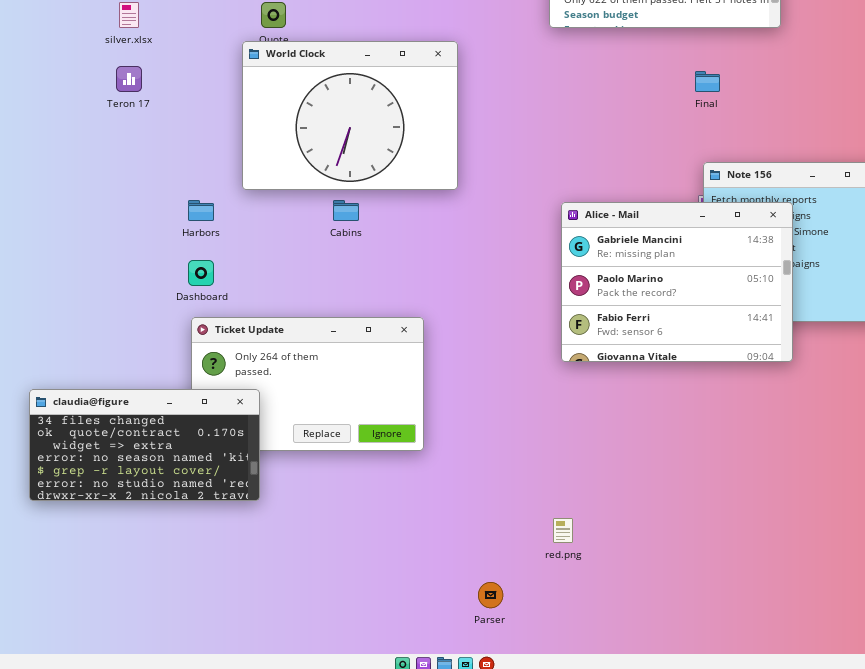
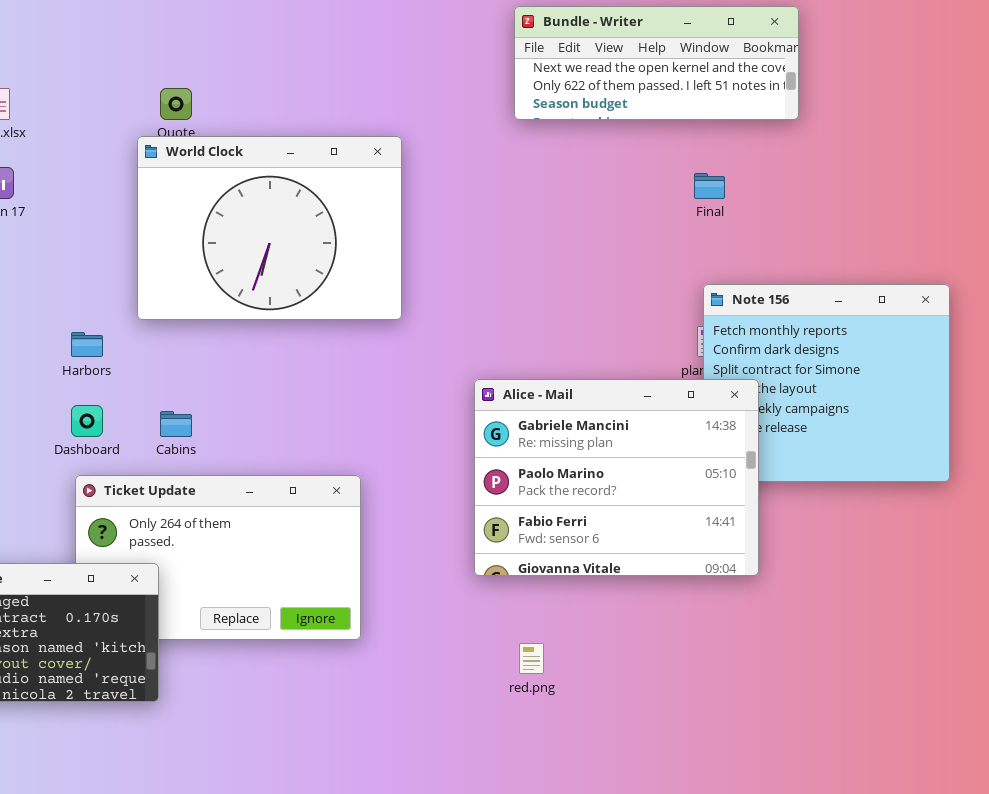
Cabins: [333,200,359,221] -> [160,411,192,437], moved
Alice - Mail: [561,202,793,362] -> [474,379,759,576], moved
red.png: [553,518,573,543] -> [519,643,544,674], moved

